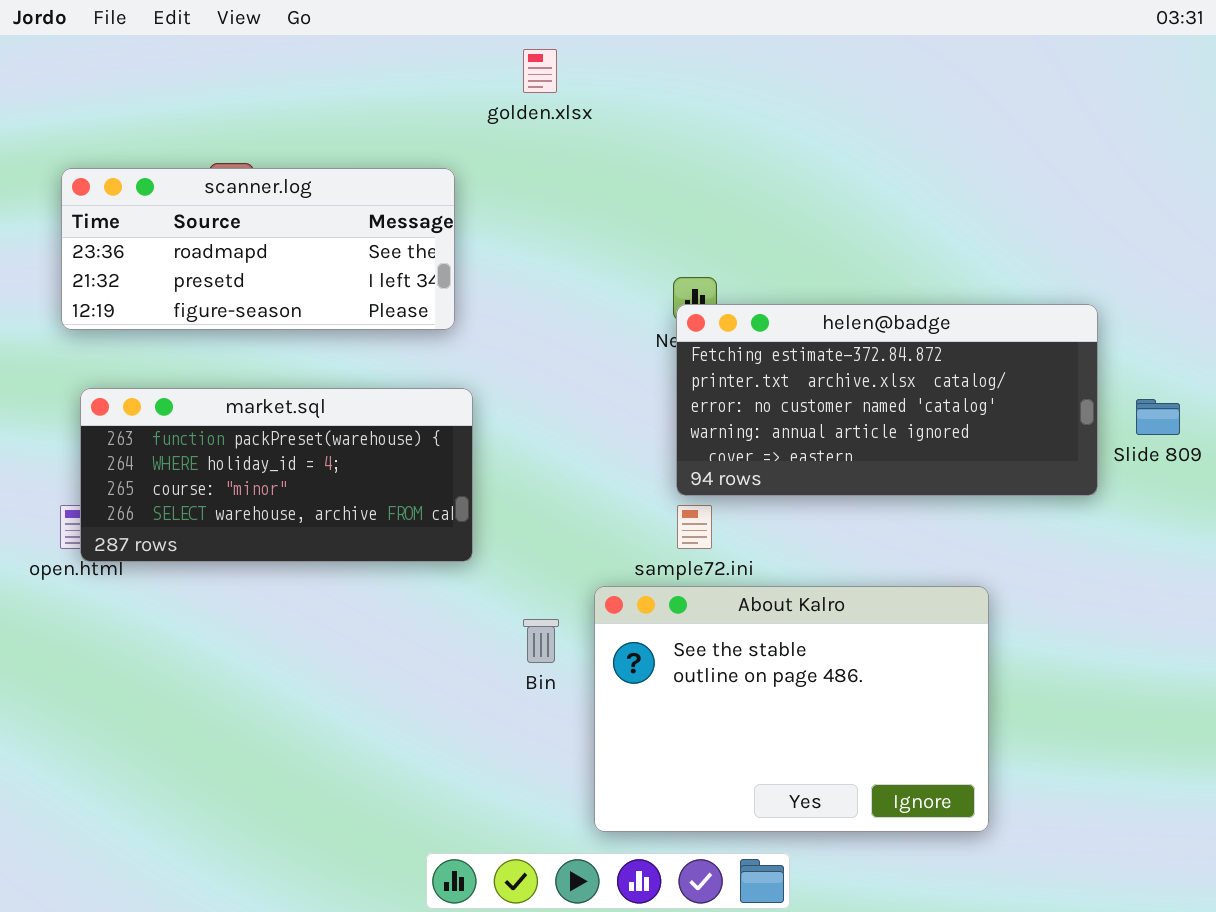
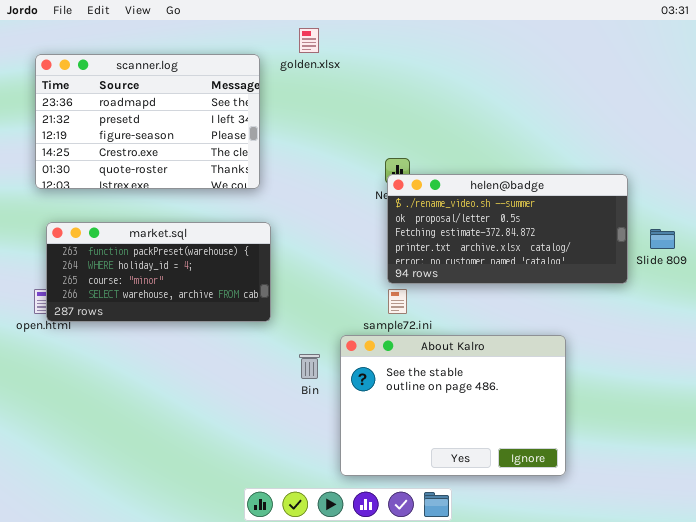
scanner.log: [61,168,455,330] -> [35,54,260,189], resized
helen@badge: [676,304,1098,496] -> [387,174,628,284], scrolled up 2 rows

